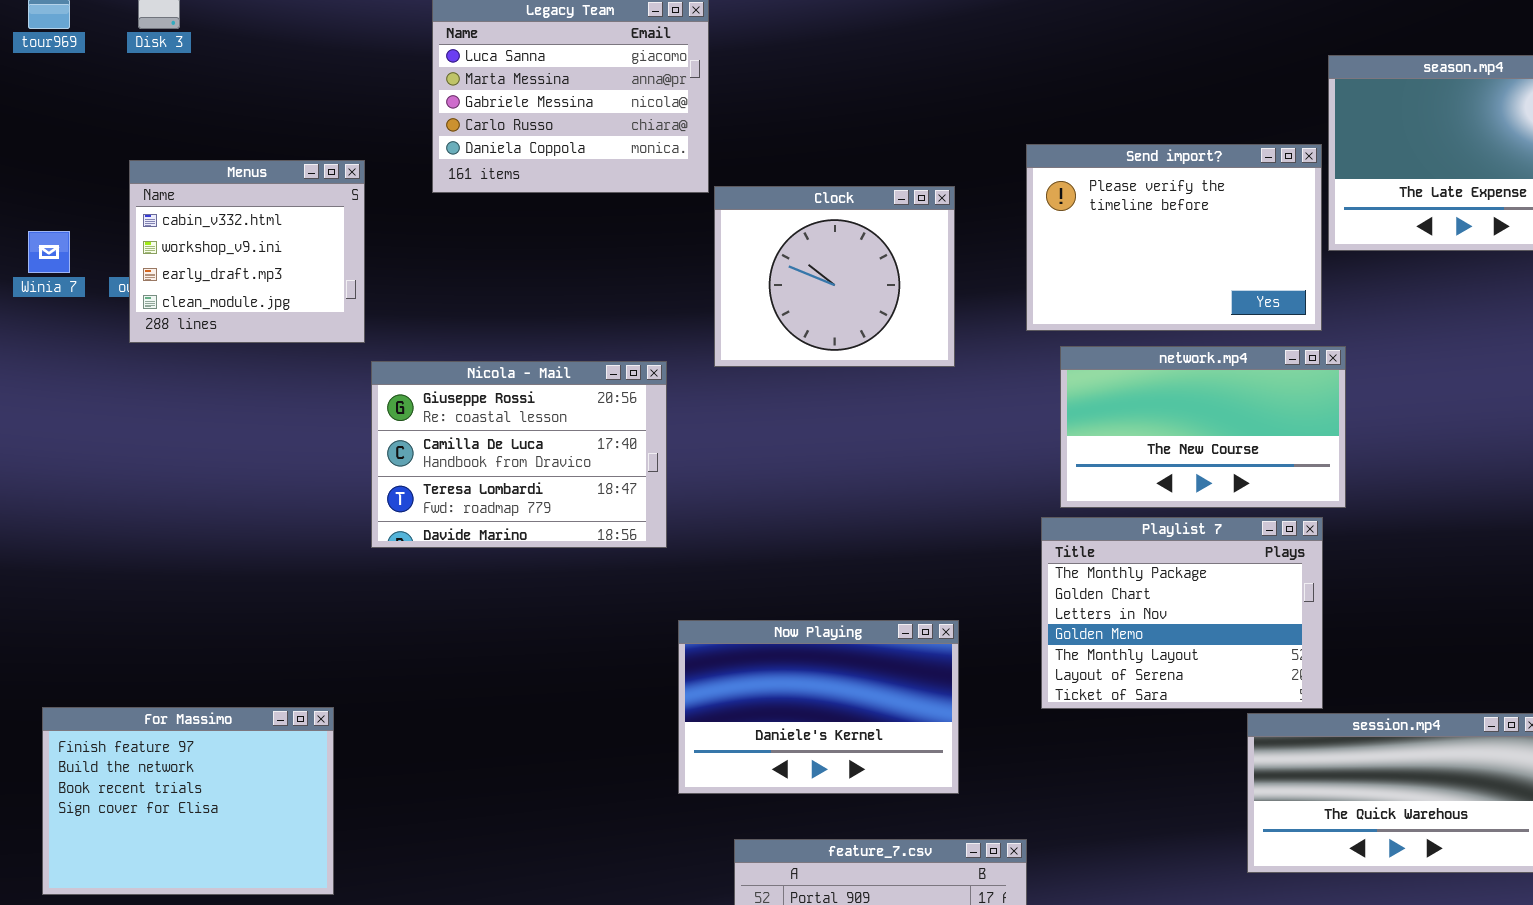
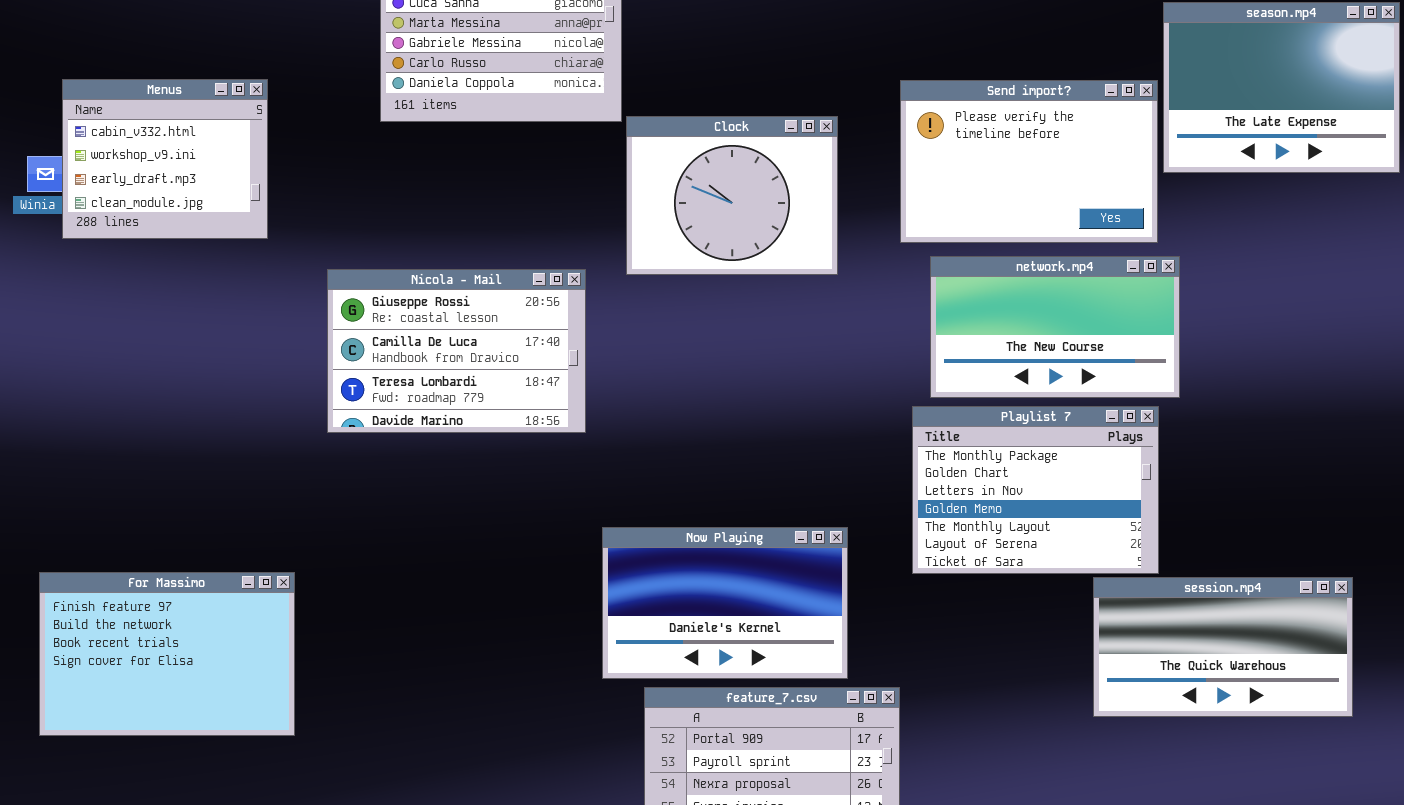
Menus: [129,160,365,343] -> [62,79,268,239], moved
Now Playing: [678,620,959,794] -> [602,527,848,679], moved

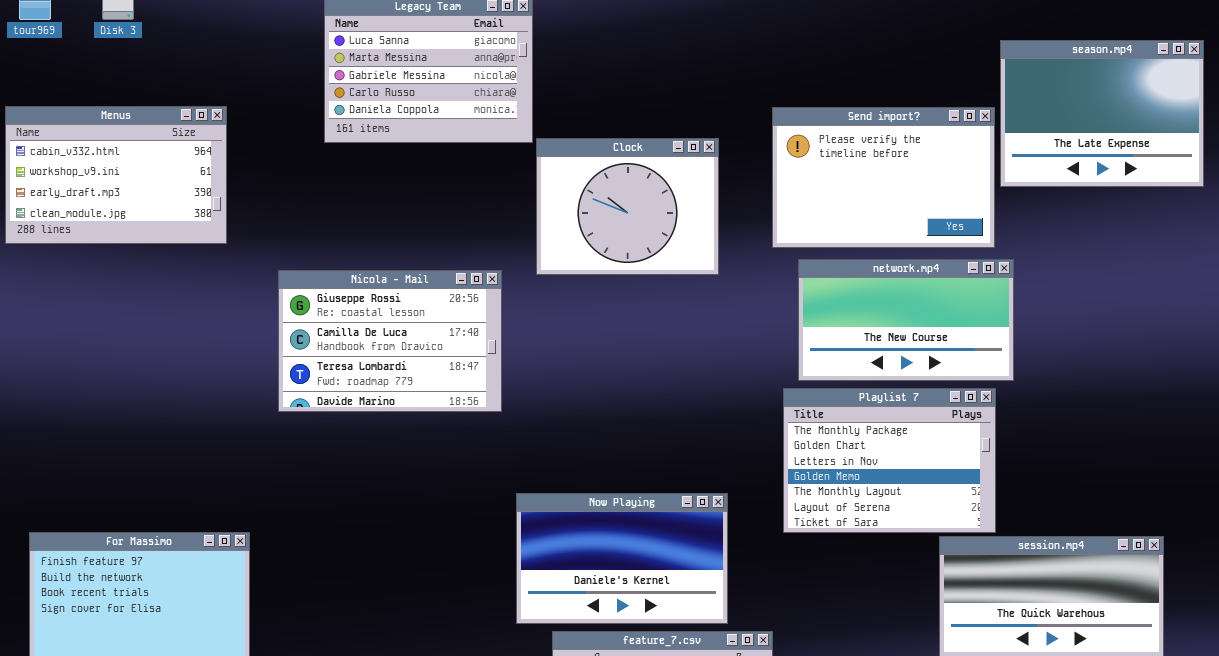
Menus: [62,79,268,239] -> [5,106,227,244], resized

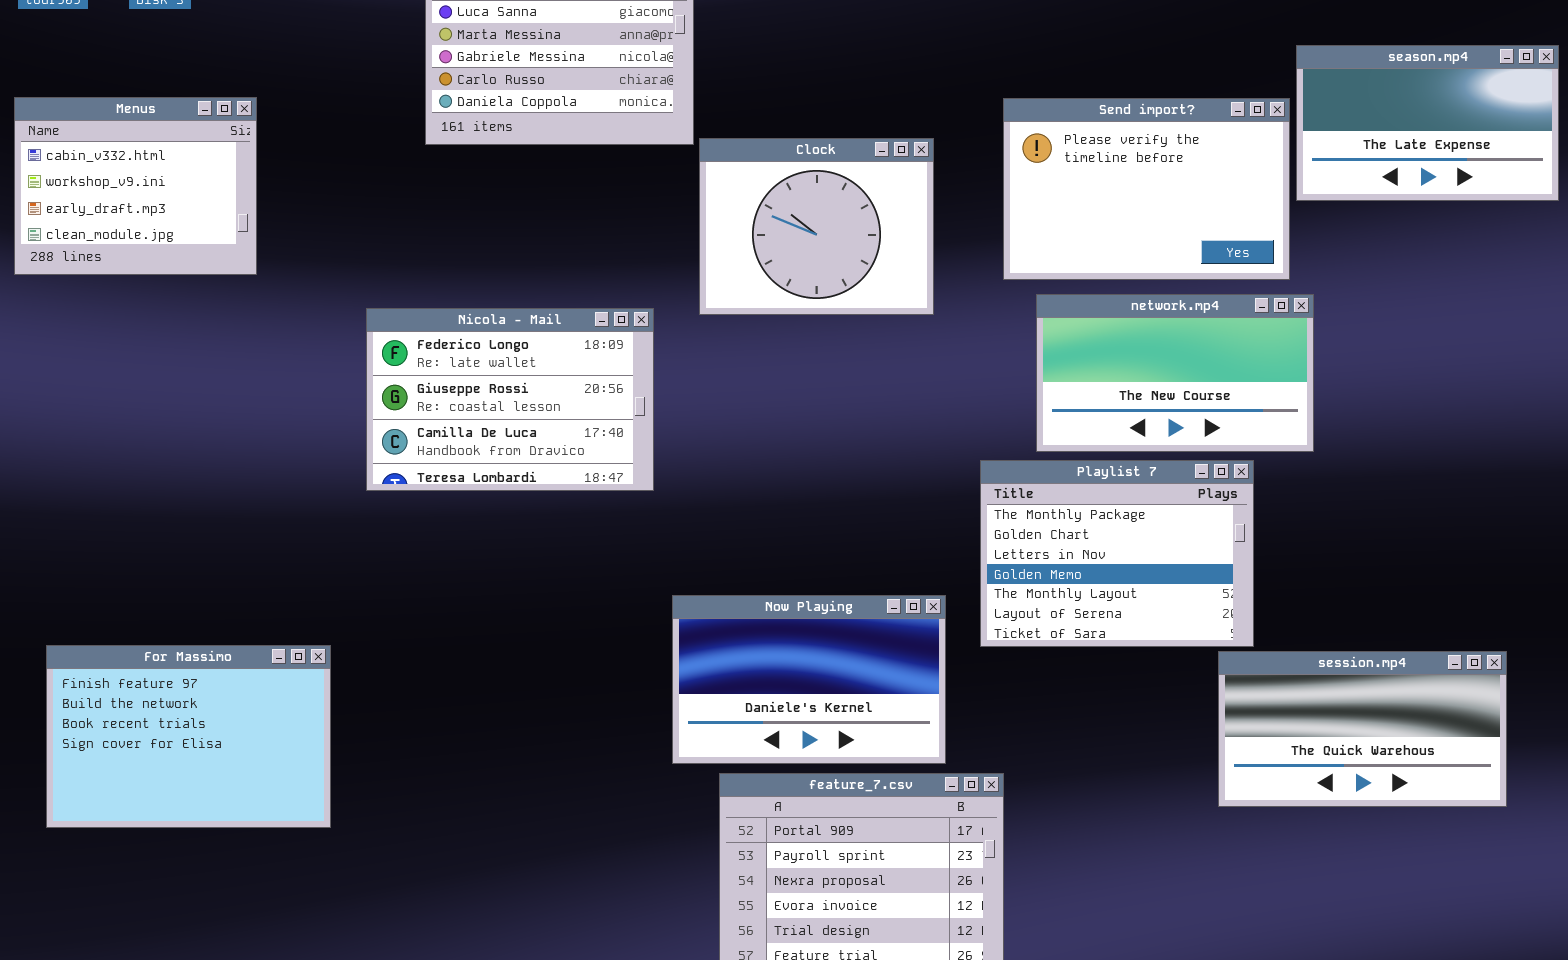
season.mp4: [1000,40,1204,187] -> [1296,45,1559,201], resized
Menus: [5,106,227,244] -> [14,97,257,275], resized
Nicola - Mail: [278,270,502,412] -> [366,308,654,491], scrolled up 1 row
Playlist 7: [783,388,996,533] -> [980,460,1254,647], moved

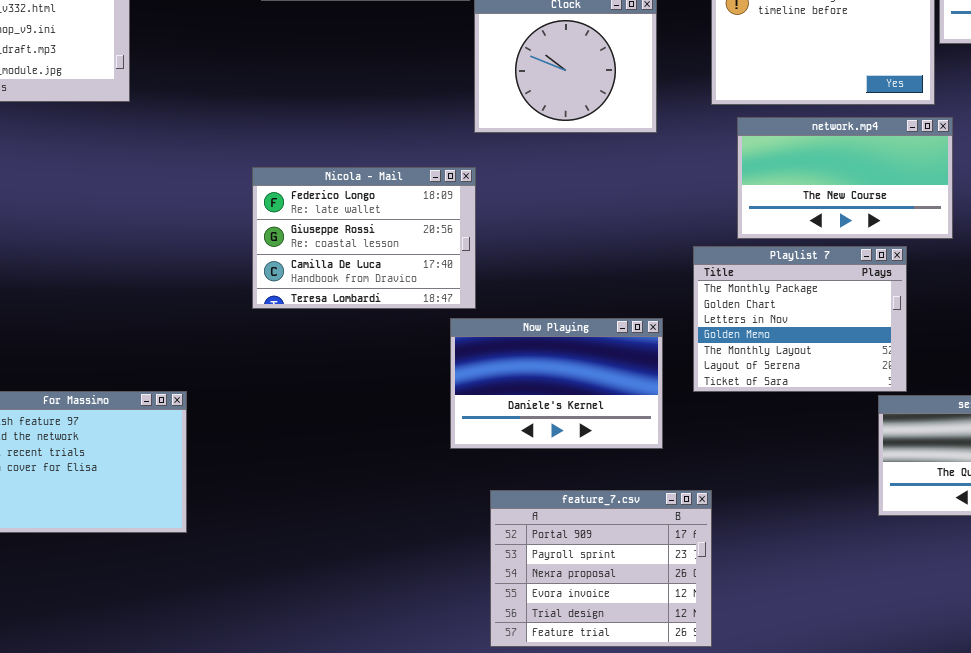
Nicola - Mail: [366,308,654,491] -> [252,167,476,309], moved
Now Playing: [672,595,946,764] -> [450,318,663,449], moved

